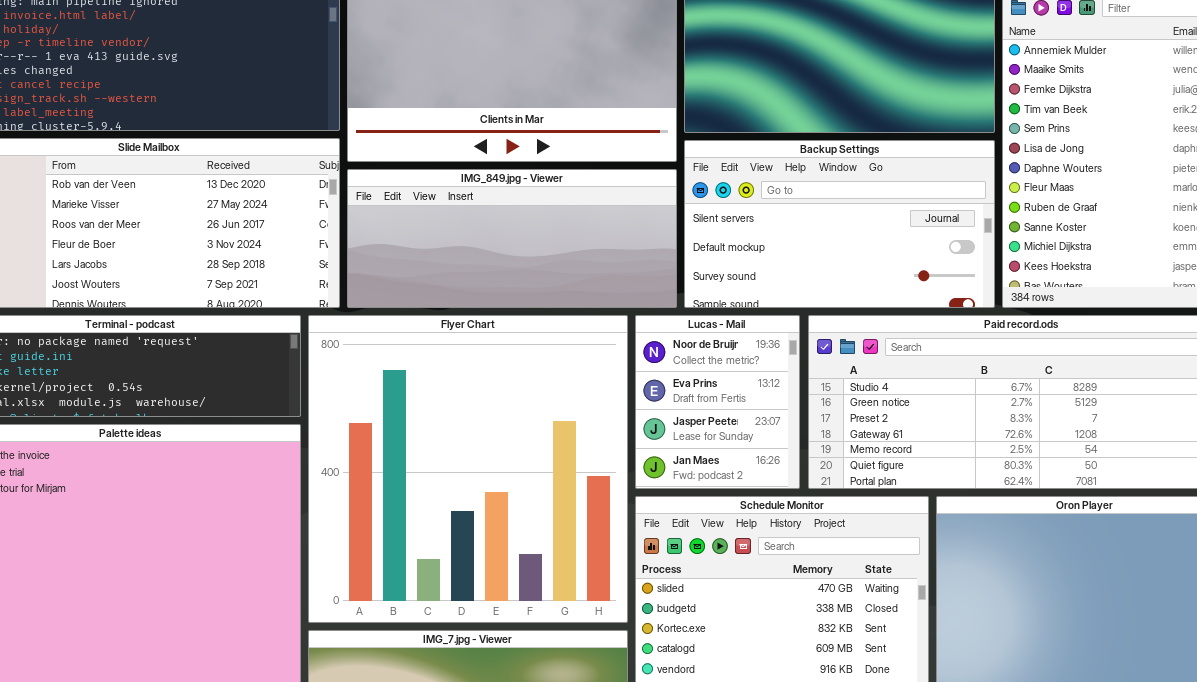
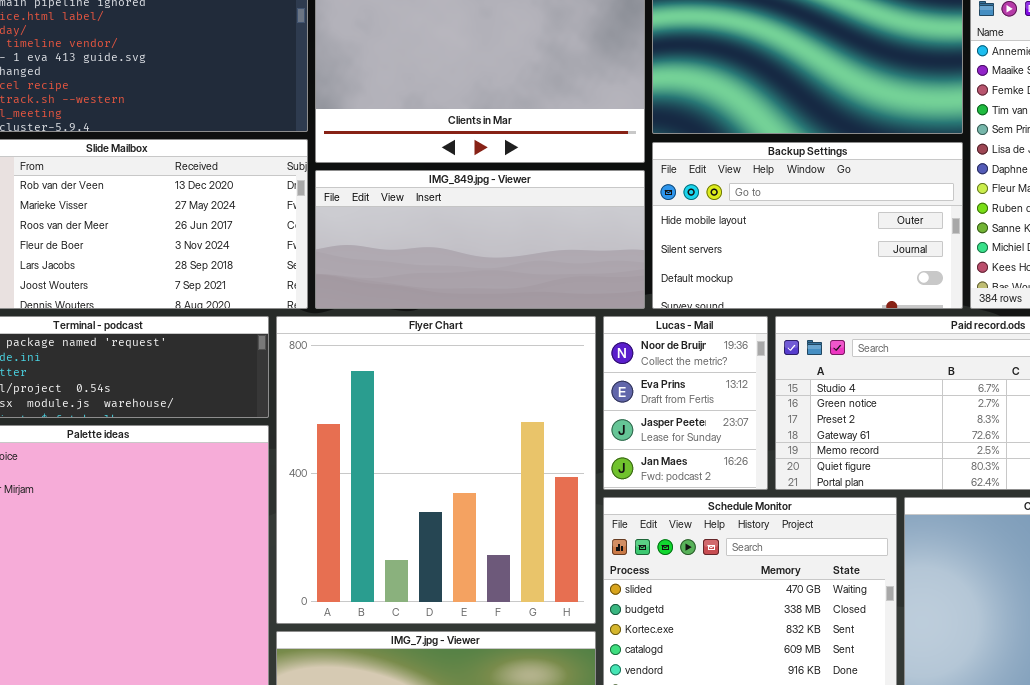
Backup Settings: [684,140,995,308] -> [652,142,963,309], scrolled up 1 row

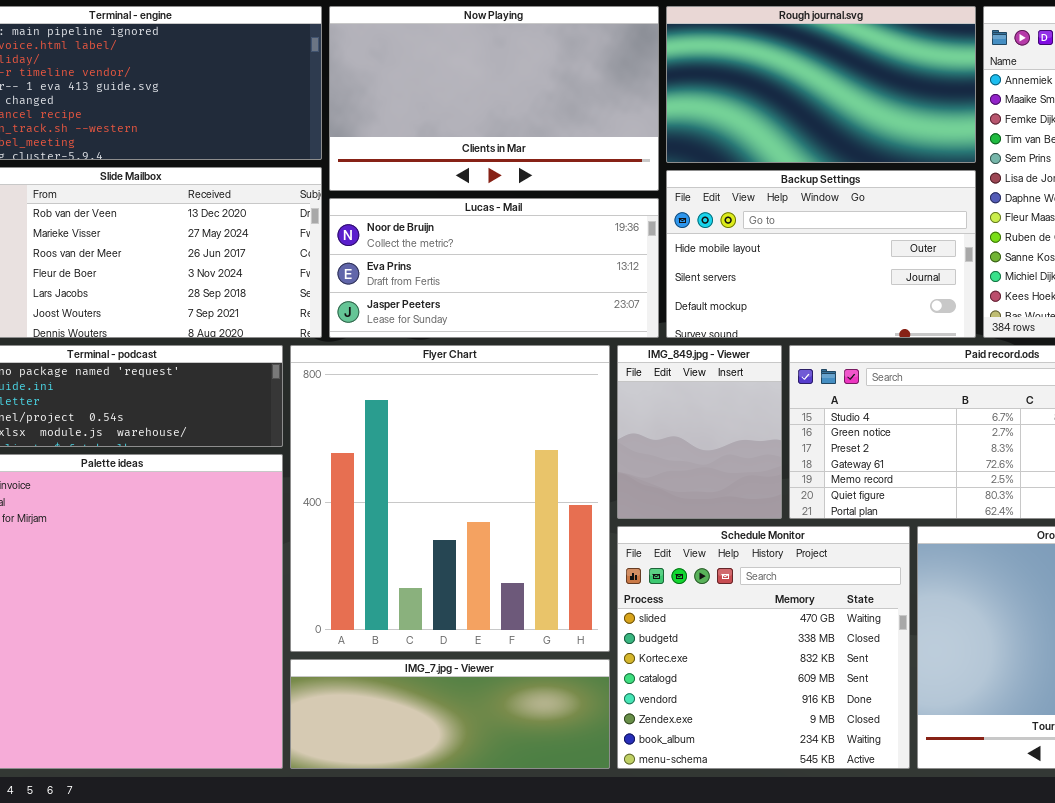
IMG_849.jpg - Viewer: [315,170,645,309] -> [617,345,782,519], moved, resized
Lucas - Mail: [603,316,768,490] -> [329,198,659,338], moved, resized

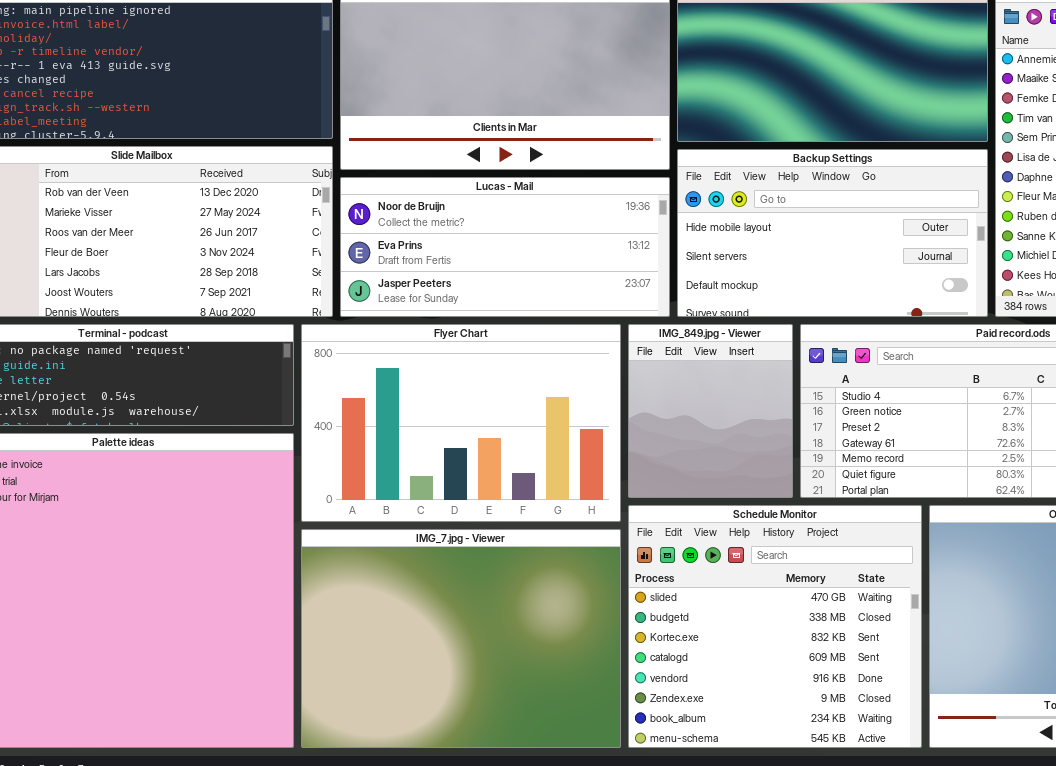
Flyer Chart: [290,345,610,652] -> [301,324,621,522], resized
IMG_7.jpg - Viewer: [290,659,610,769] -> [301,529,621,748], resized

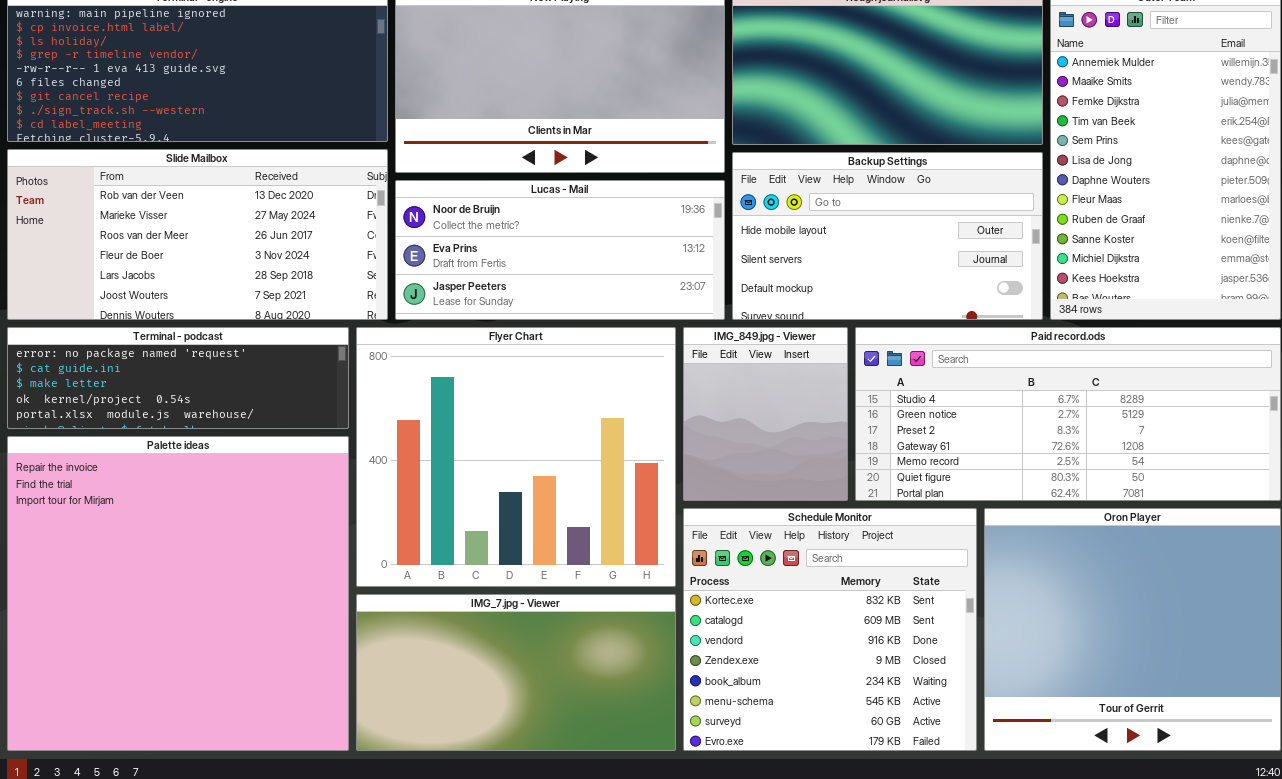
Flyer Chart: [301,324,621,522] -> [356,327,676,587], resized
Schedule Monitor: [628,505,922,748] -> [683,508,977,751], scrolled down 2 rows
IMG_7.jpg - Viewer: [301,529,621,748] -> [356,594,676,751], resized

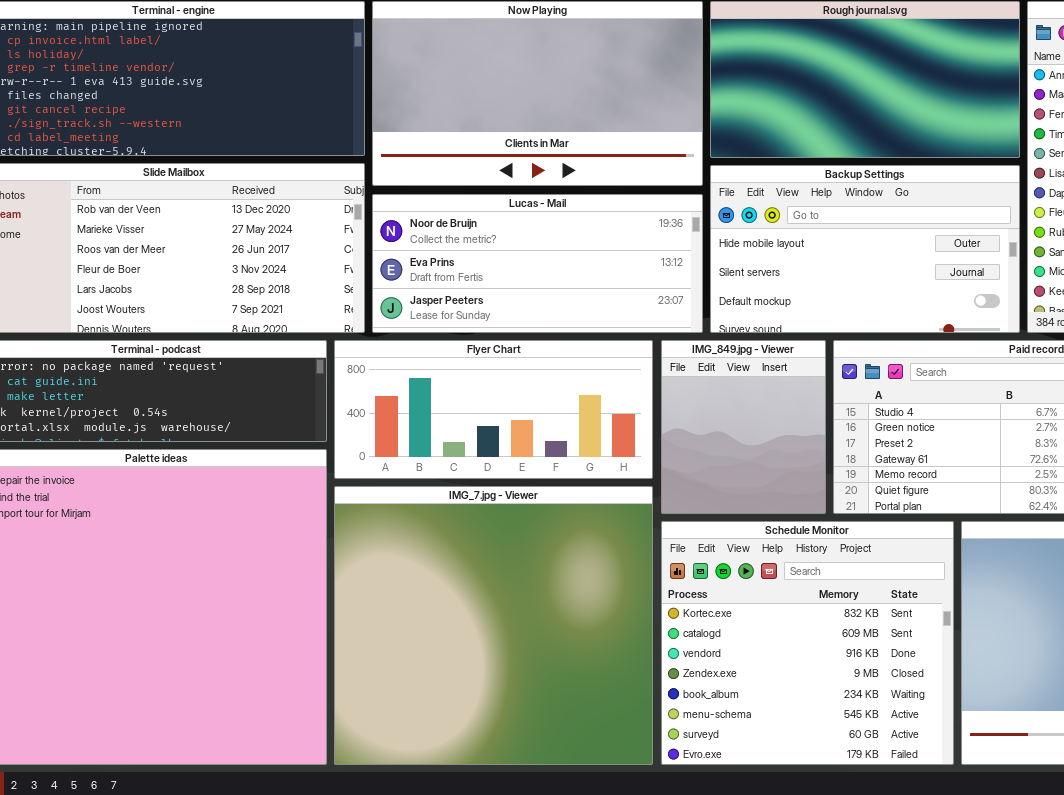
Flyer Chart: [356,327,676,587] -> [334,340,653,479], resized
IMG_7.jpg - Viewer: [356,594,676,751] -> [334,486,653,765], resized

